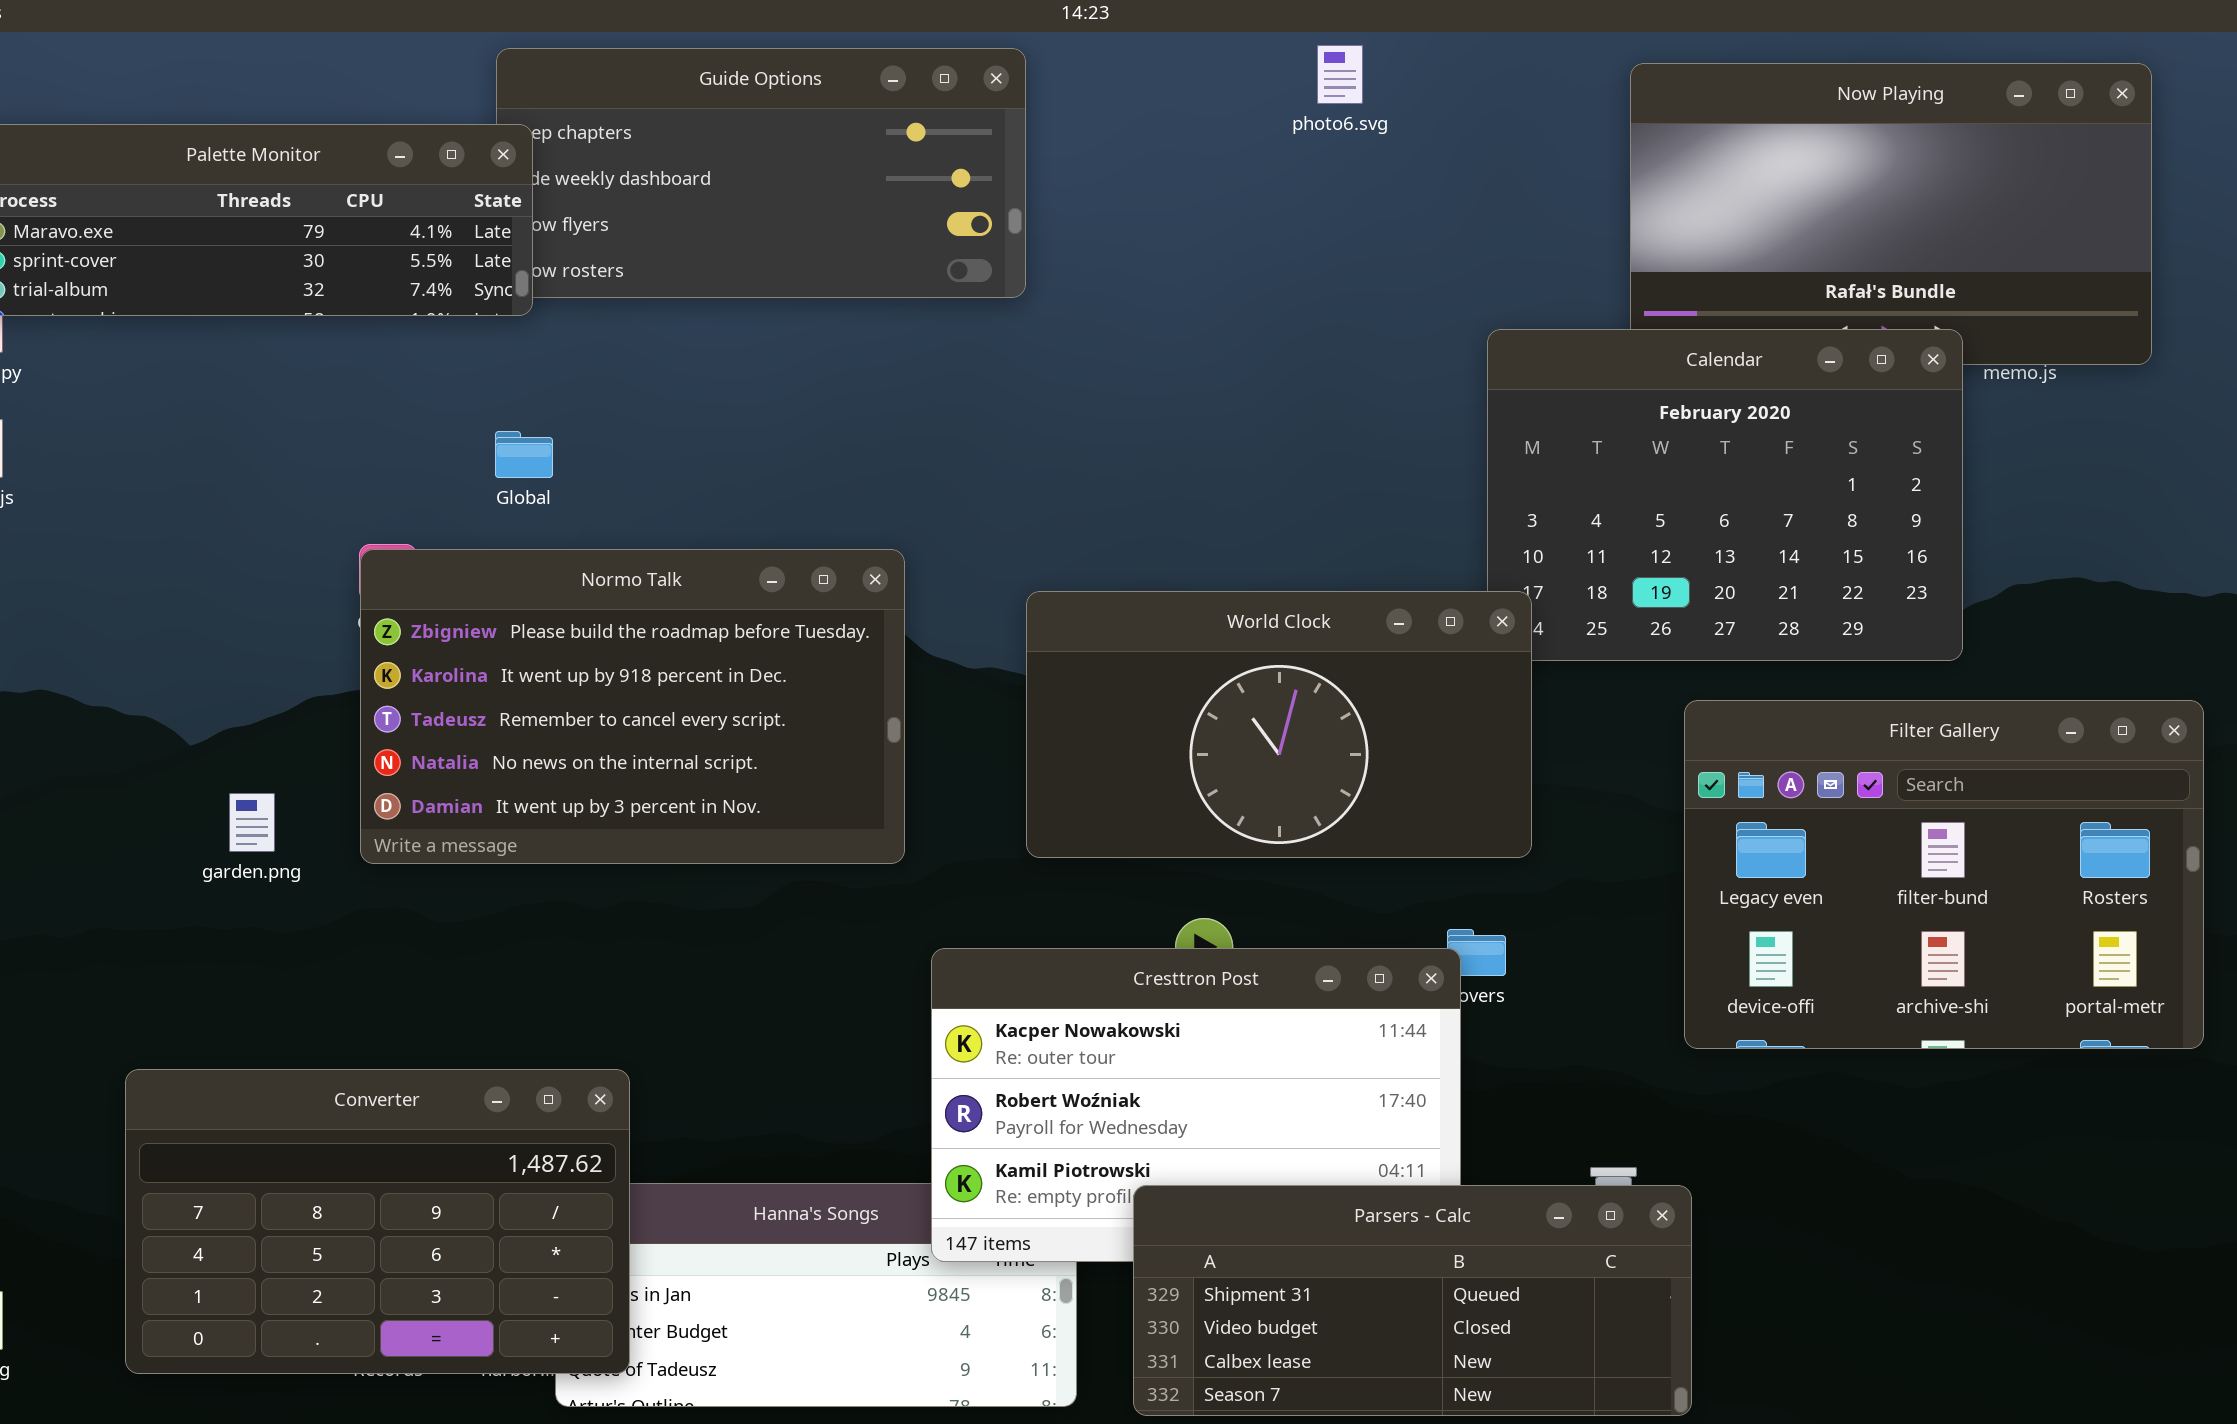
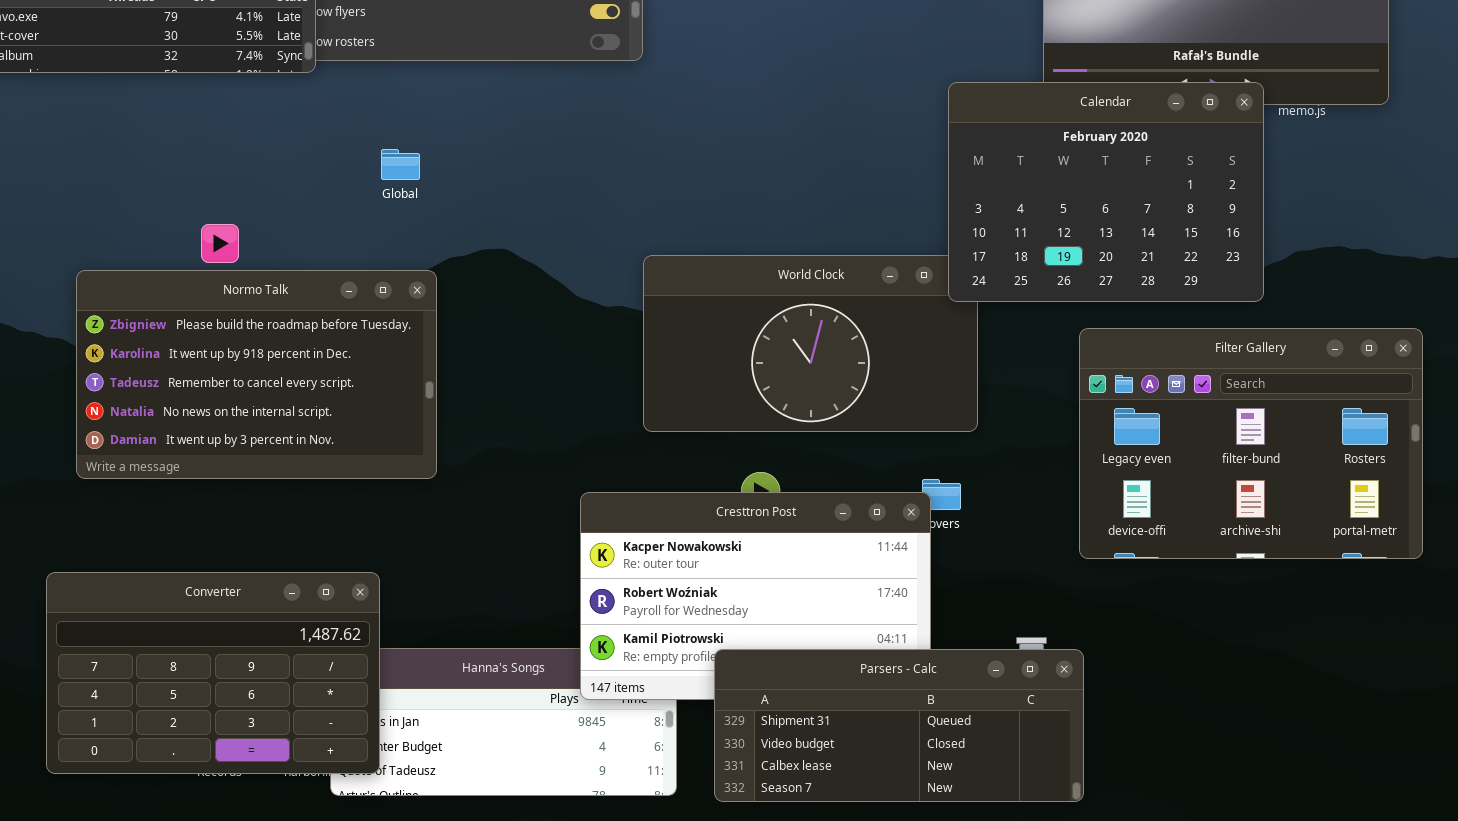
Calendar: [1487,329,1963,661] -> [948,82,1264,302], raised
Global: [495,431,553,478] -> [381,149,420,180], moved
Normo Talk: [360,549,905,864] -> [76,270,437,479], moved

